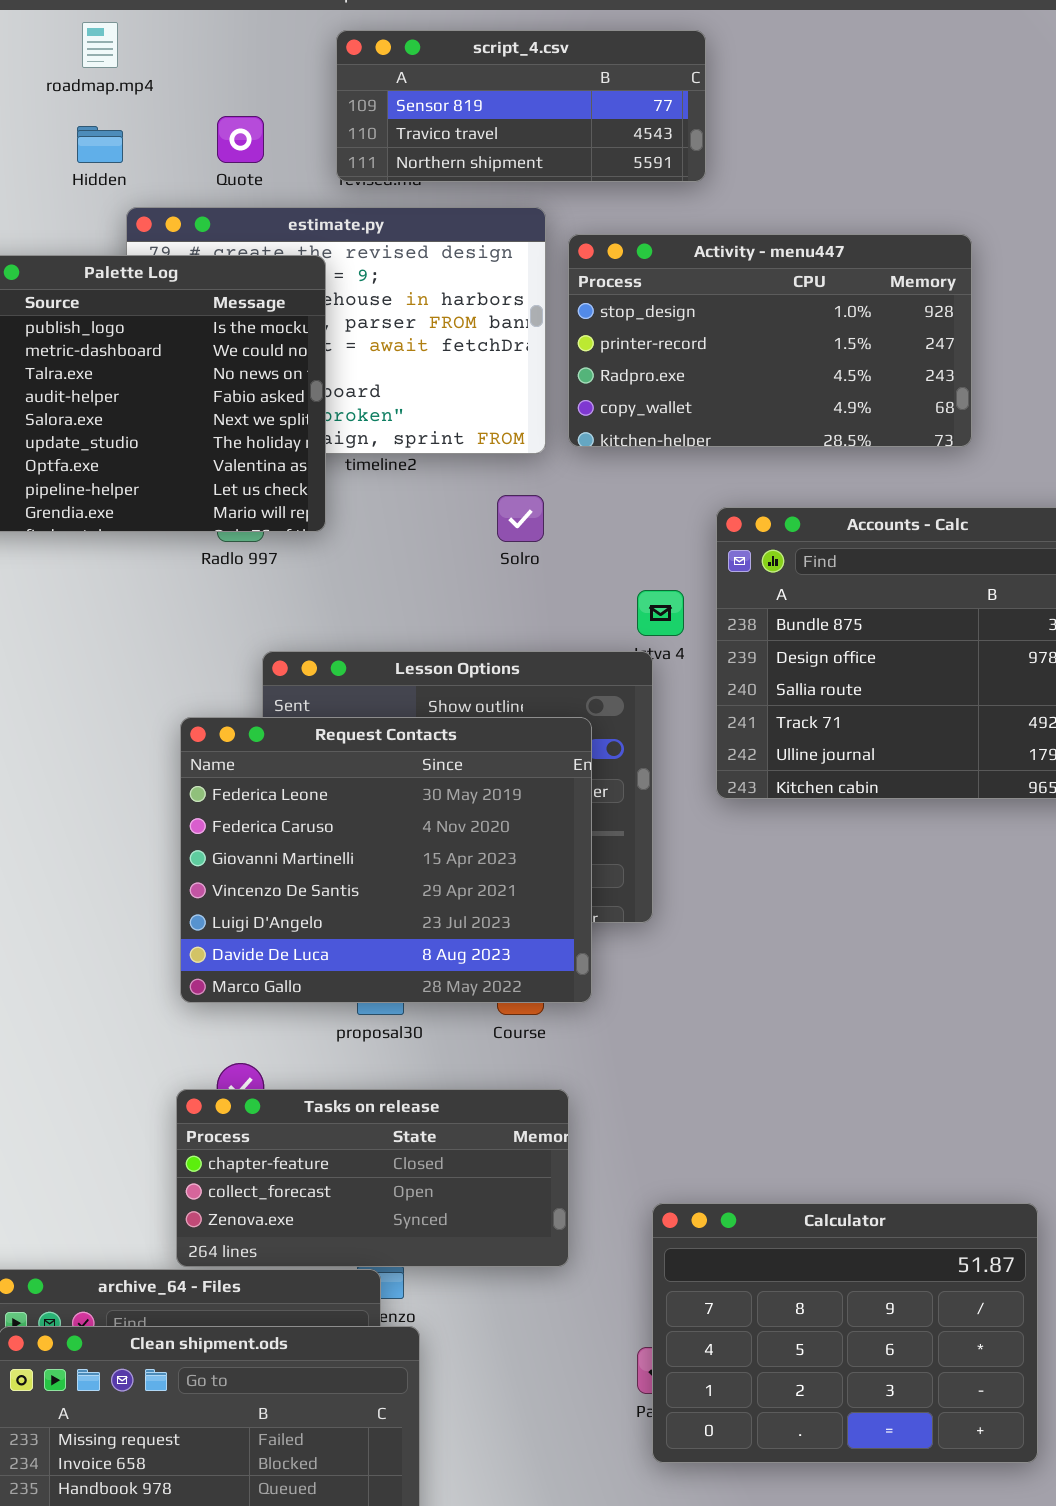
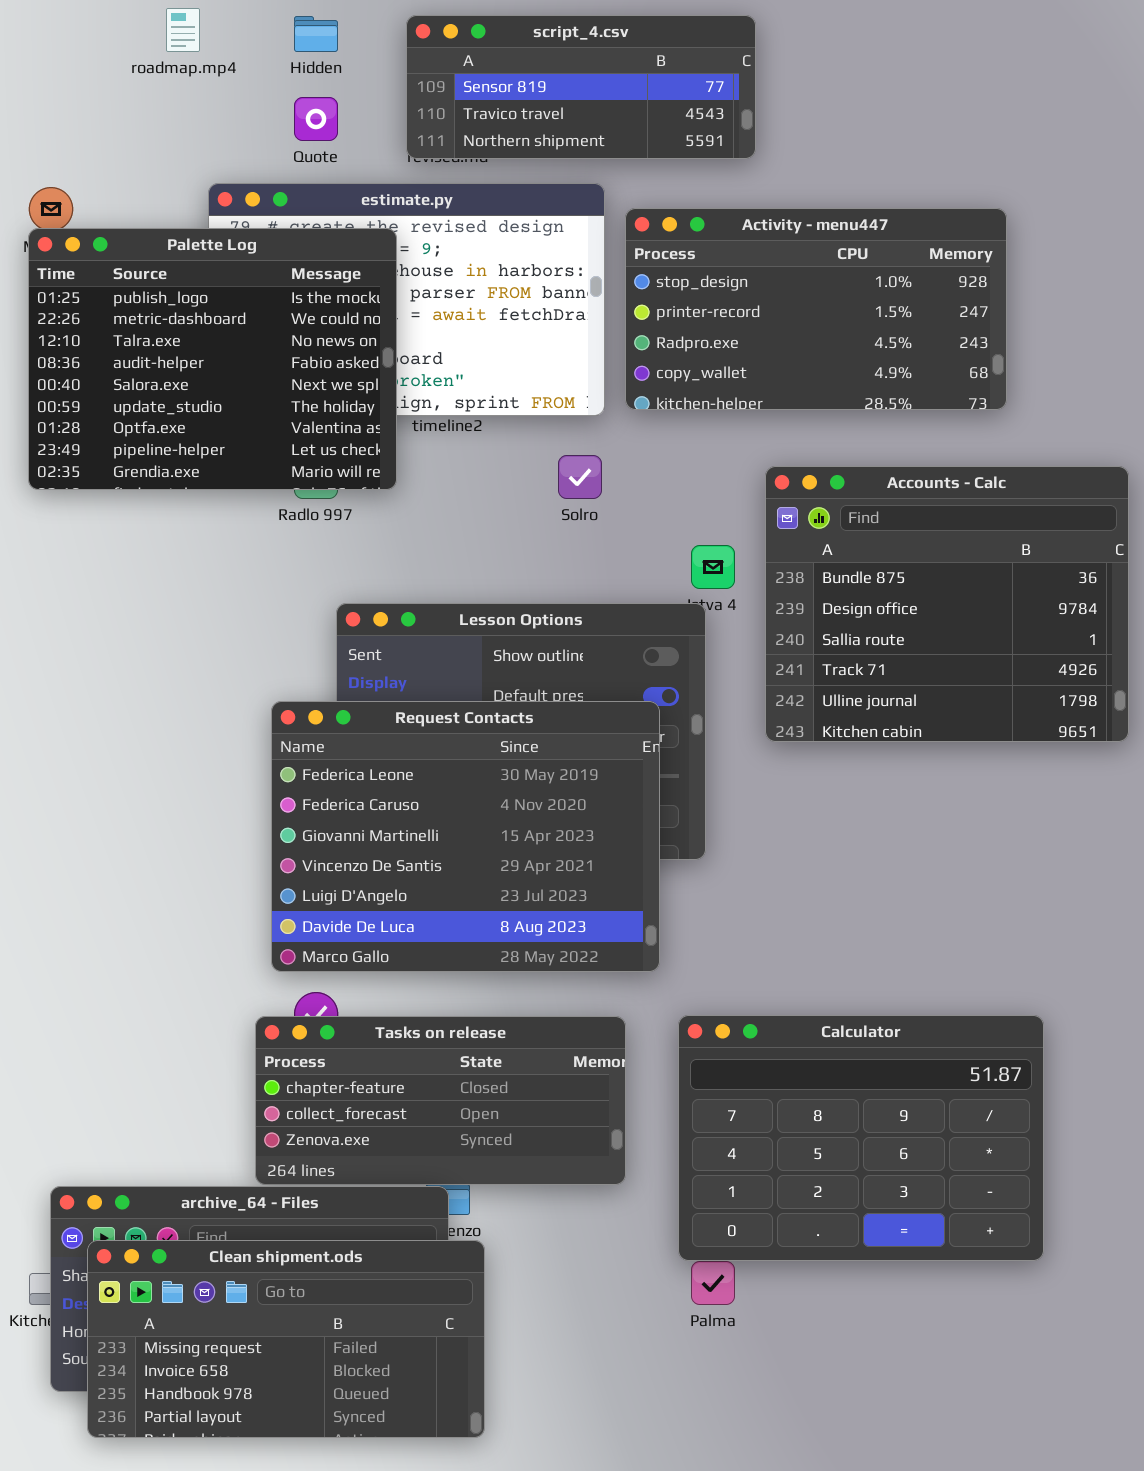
Hidden: [77,126,123,163] -> [294,16,338,52], moved
Request Contacts: [180,717,592,1003] -> [271,701,660,972], moved
Calculator: [652,1203,1038,1463] -> [678,1015,1044,1261], moved

